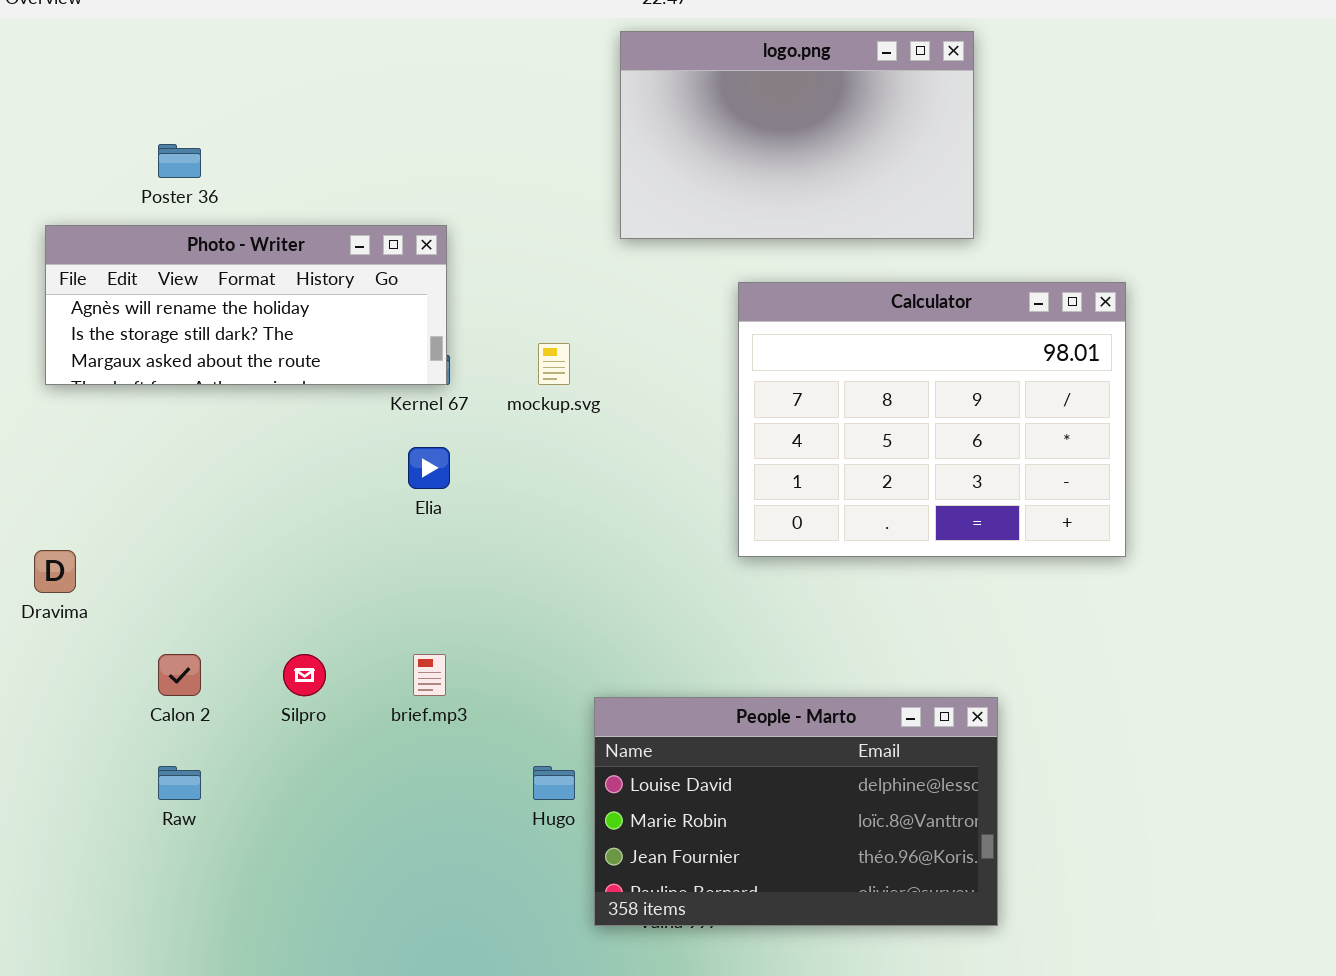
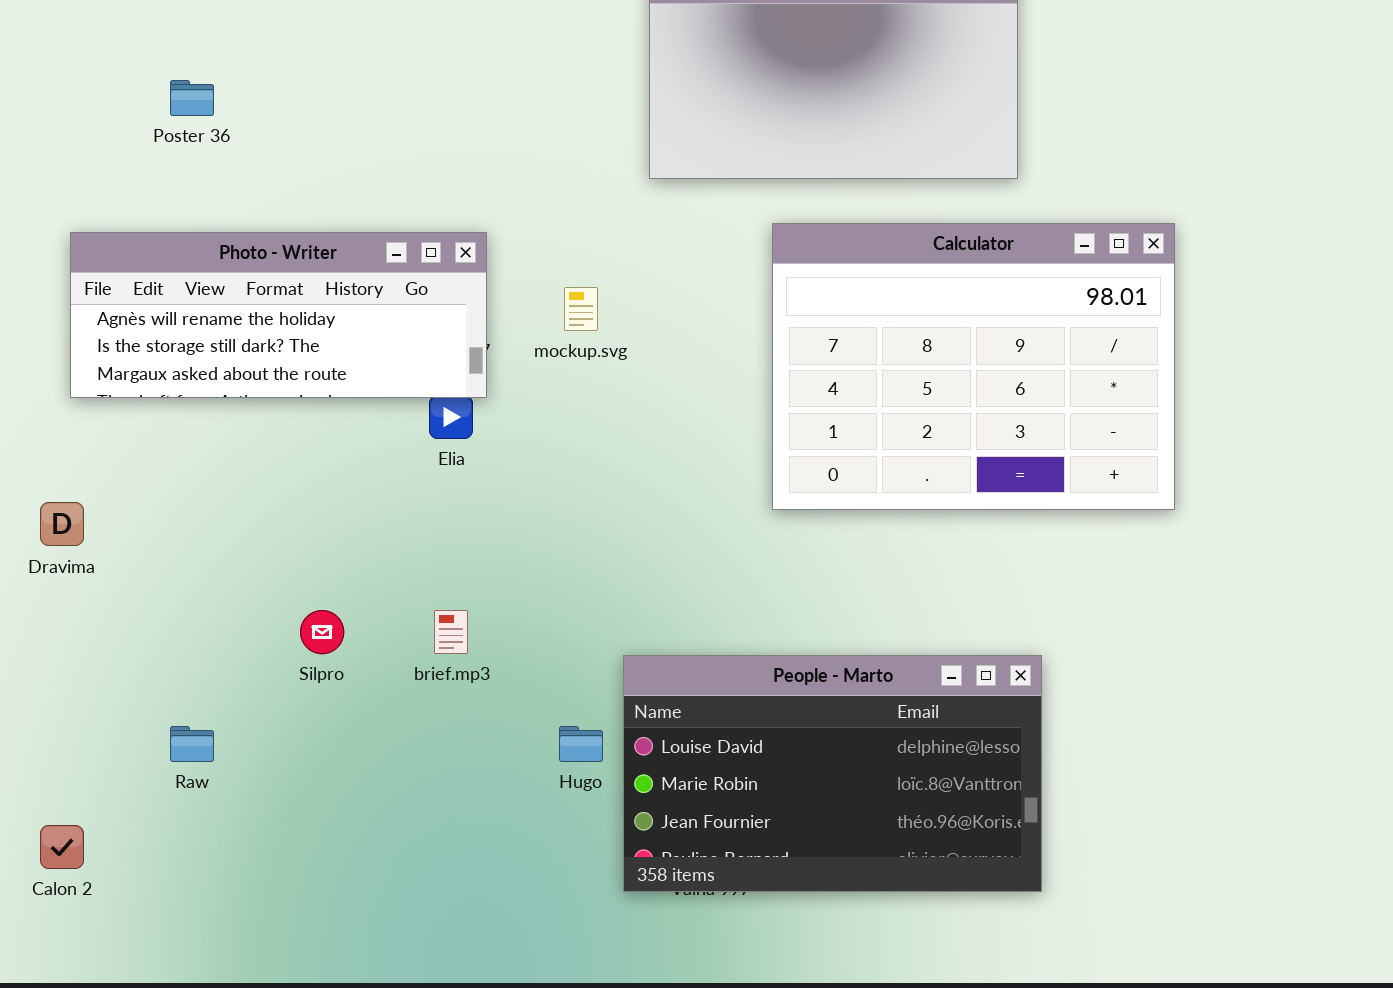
Photo - Writer: [45,225,447,385] -> [70,232,487,398], moved
Calon 2: [158,654,201,696] -> [40,825,84,869], moved

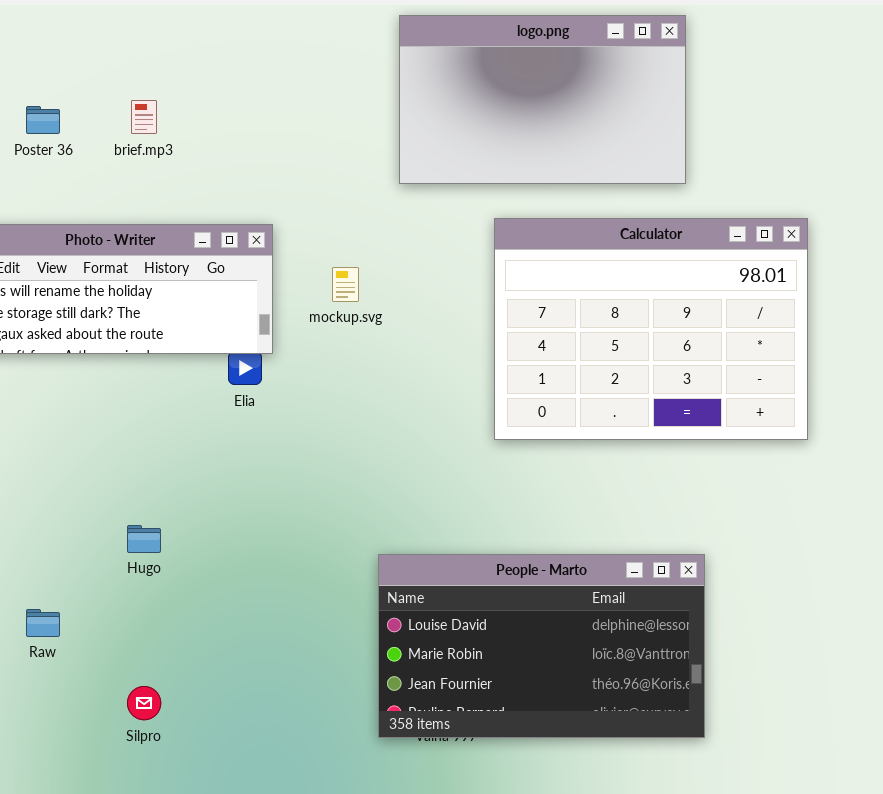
Silpro: [300,610,344,654] -> [127,686,161,720], moved
brief.mp3: [434,610,468,654] -> [131,100,157,134], moved
Hugo: [559,726,603,762] -> [127,525,161,553], moved

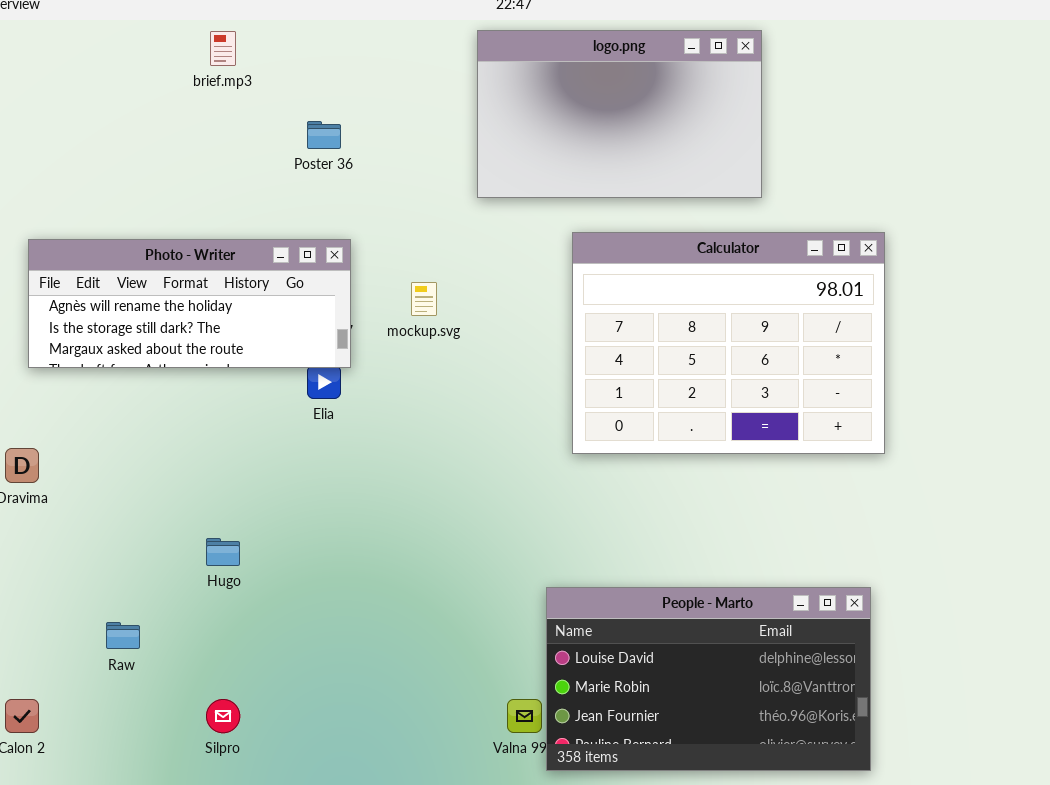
brief.mp3: [131,100,157,134] -> [210,31,236,66], moved
Poster 36: [26,106,60,134] -> [307,121,341,149], moved
People - Marto: [378,554,705,738] -> [546,587,871,771], moved

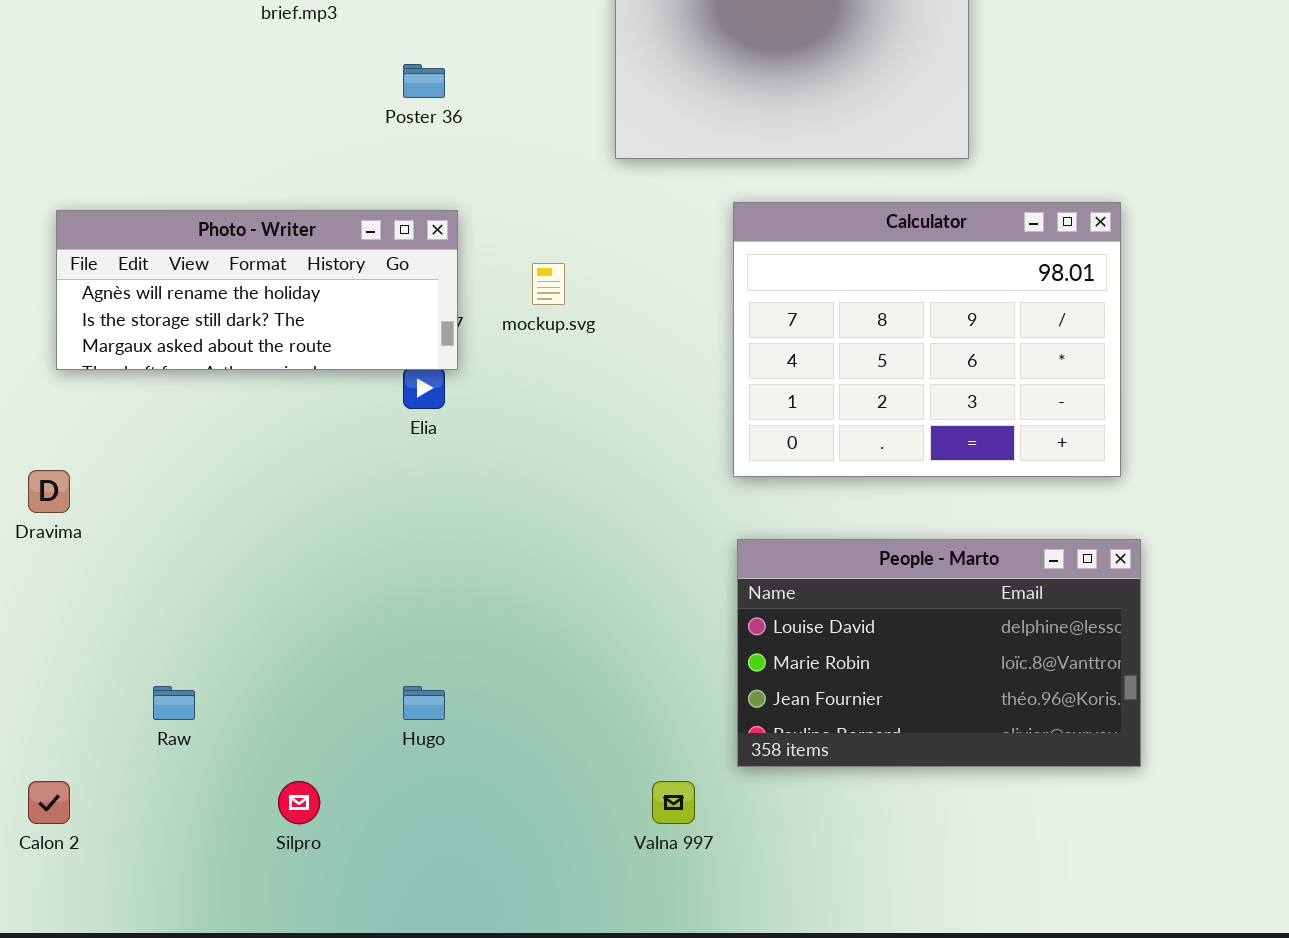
Hugo: [206,538,240,566] -> [403,686,445,720], moved
People - Marto: [546,587,871,771] -> [737,539,1141,767], moved

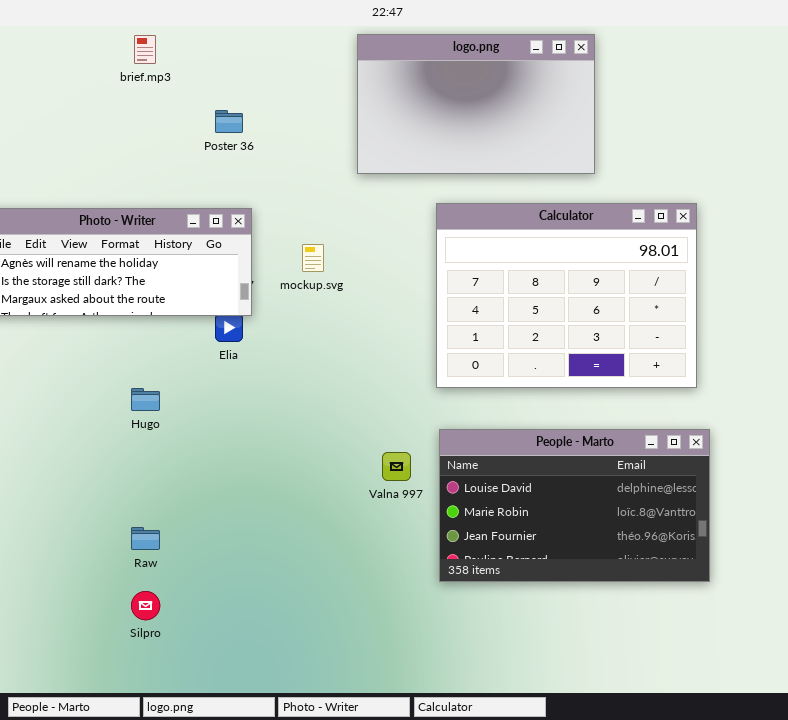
Raw: [153,686,195,720] -> [131,527,160,550], moved
Hugo: [403,686,445,720] -> [131,388,160,411], moved
Valna 997: [652,781,695,824] -> [382,452,411,481], moved

